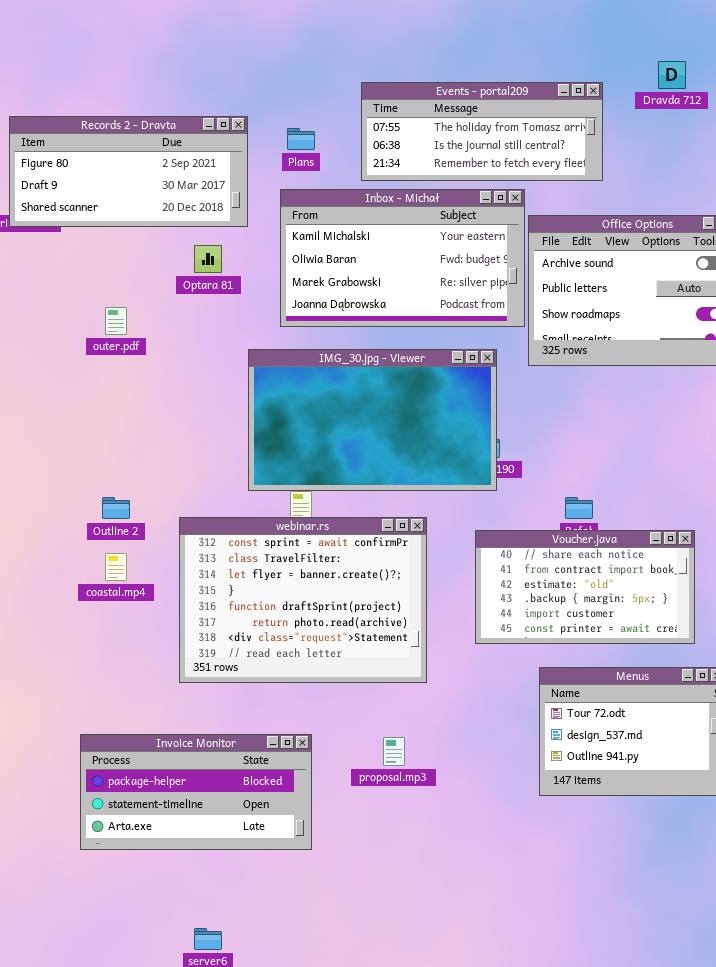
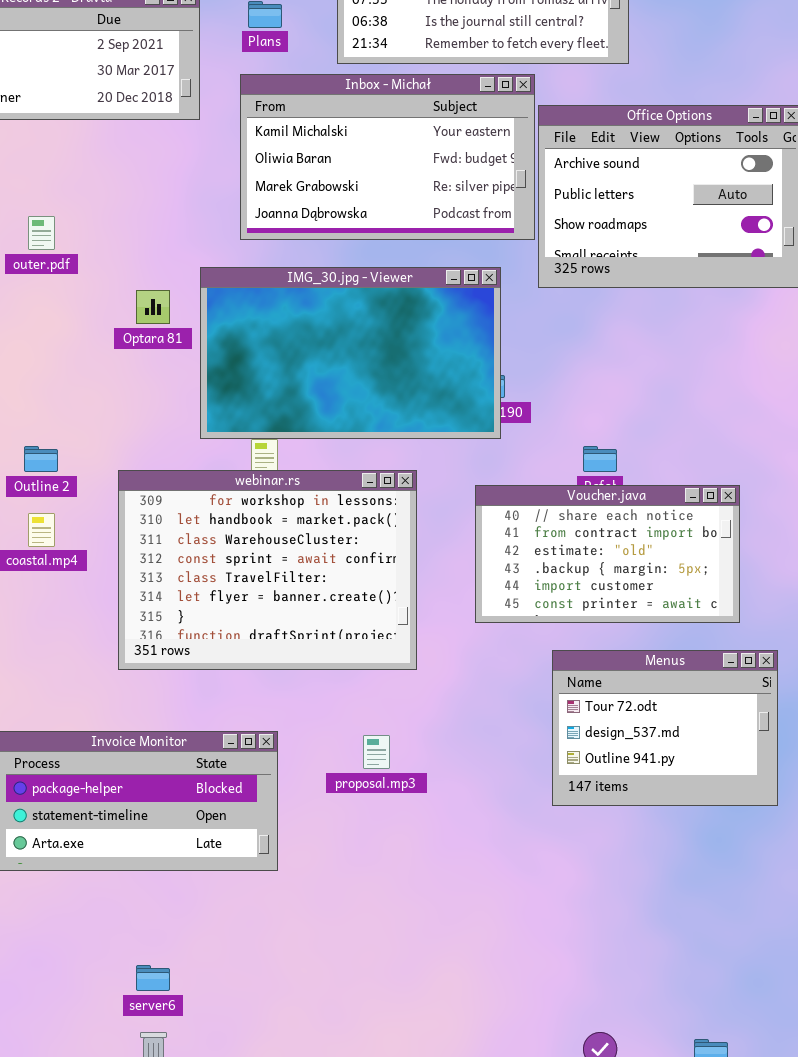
Optara 81: [194,245,222,273] -> [136,290,170,324], moved
webinar.rs: [179,517,427,683] -> [118,470,417,670], scrolled up 3 rows

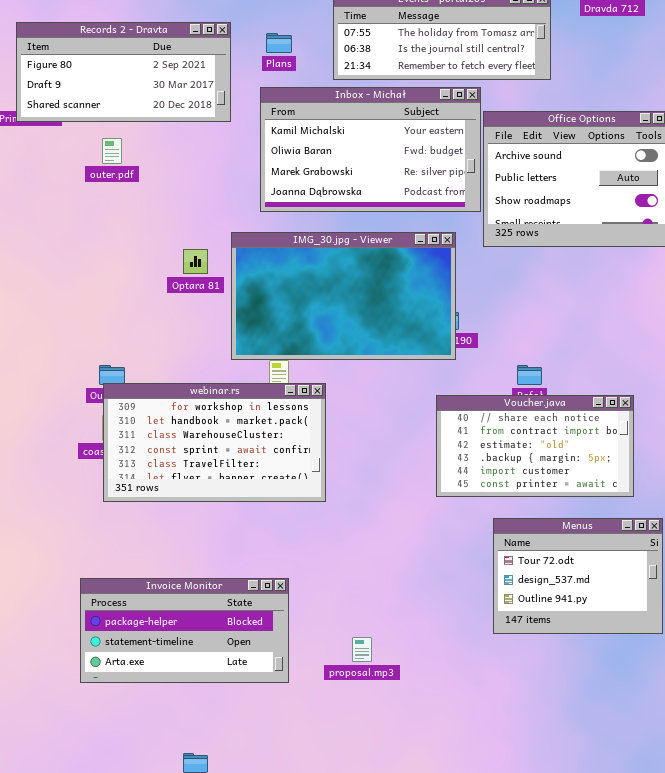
outer.pdf: [28,216,55,250] -> [102,138,122,164], moved
webinar.rs: [118,470,417,670] -> [103,383,326,502], moved, resized
proposal.mp3: [363,735,390,769] -> [352,637,372,662], moved

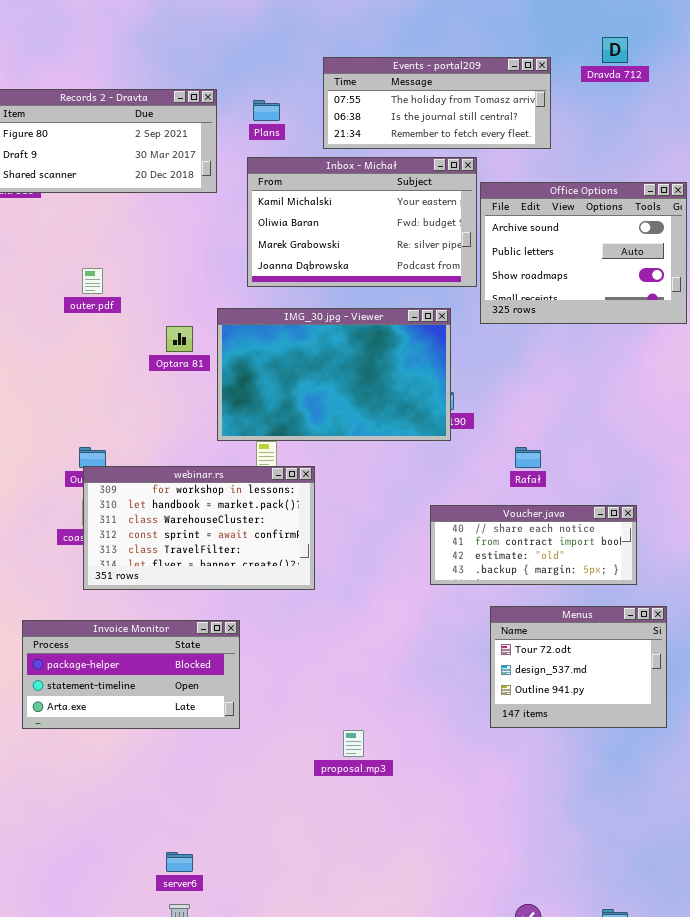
outer.pdf: [102,138,122,164] -> [82,268,103,294], moved
Voucher.java: [436,395,634,497] -> [430,505,637,585], resized
Invoice Monitor: [80,578,289,683] -> [22,620,240,729], moved

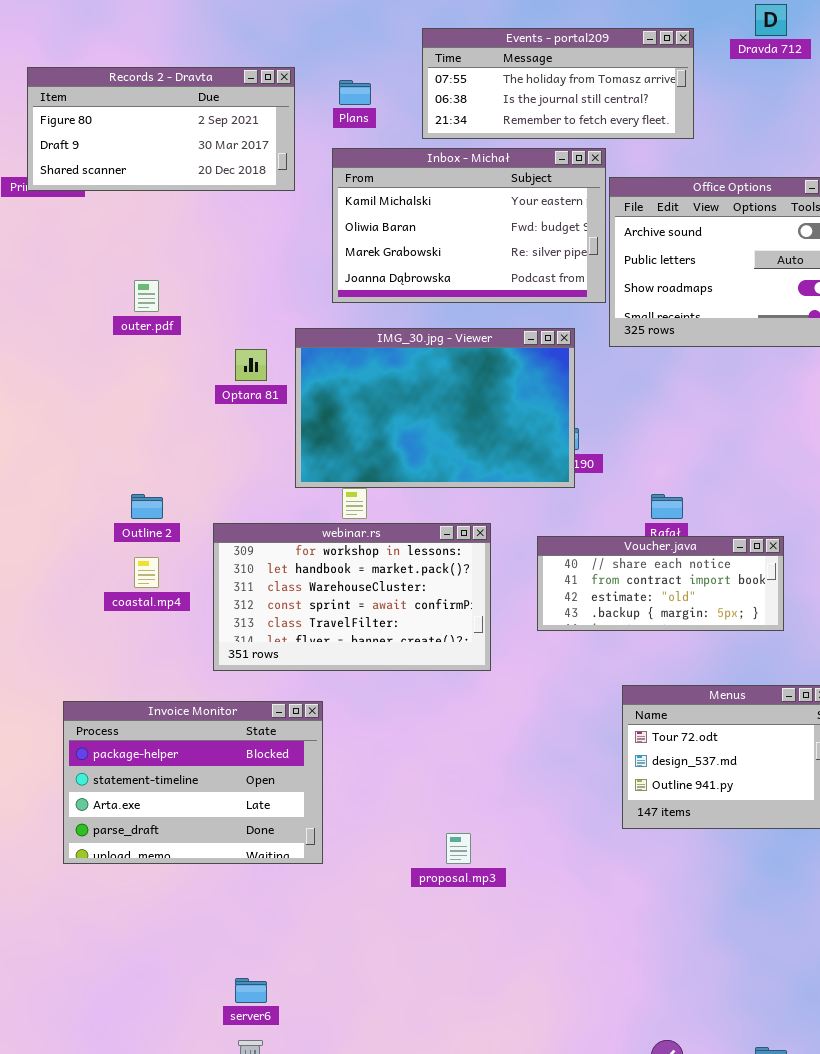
webinar.rs: [83,466,315,590] -> [213,523,491,671], moved
Voucher.java: [430,505,637,585] -> [537,536,784,631], moved
Invoice Monitor: [22,620,240,729] -> [63,701,323,864], resized

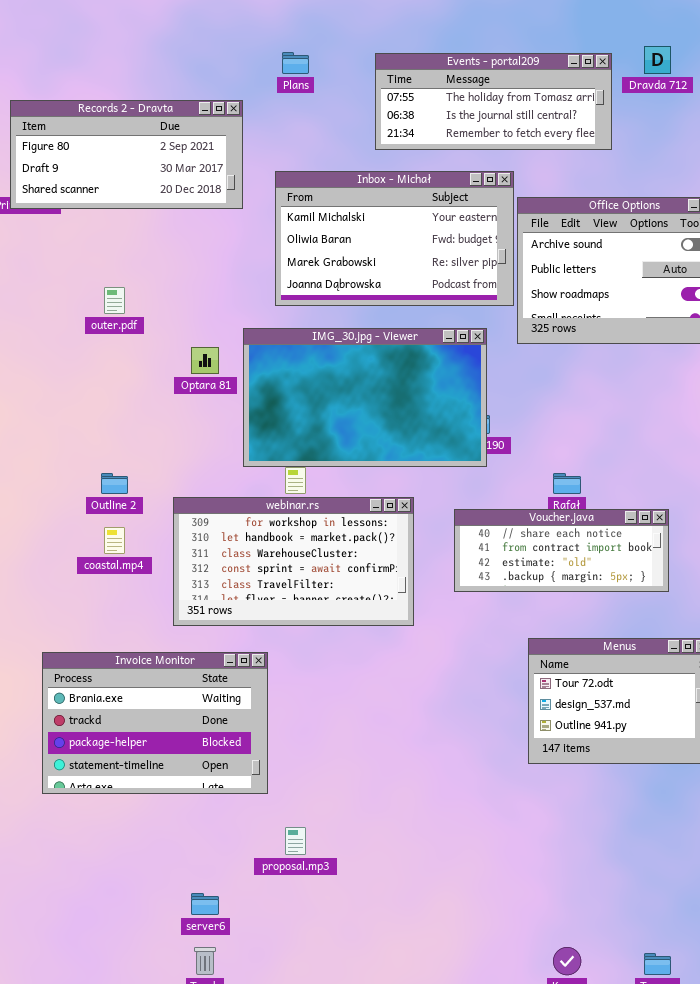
Events - portal209: [422,28,694,139] -> [375,53,612,150], moved
Plans: [339,80,371,105] -> [282,52,309,74], moved
Invoice Monitor: [63,701,323,864] -> [42,652,268,794], scrolled up 2 rows
proposal.mp3: [446,833,471,864] -> [285,827,306,855], moved

